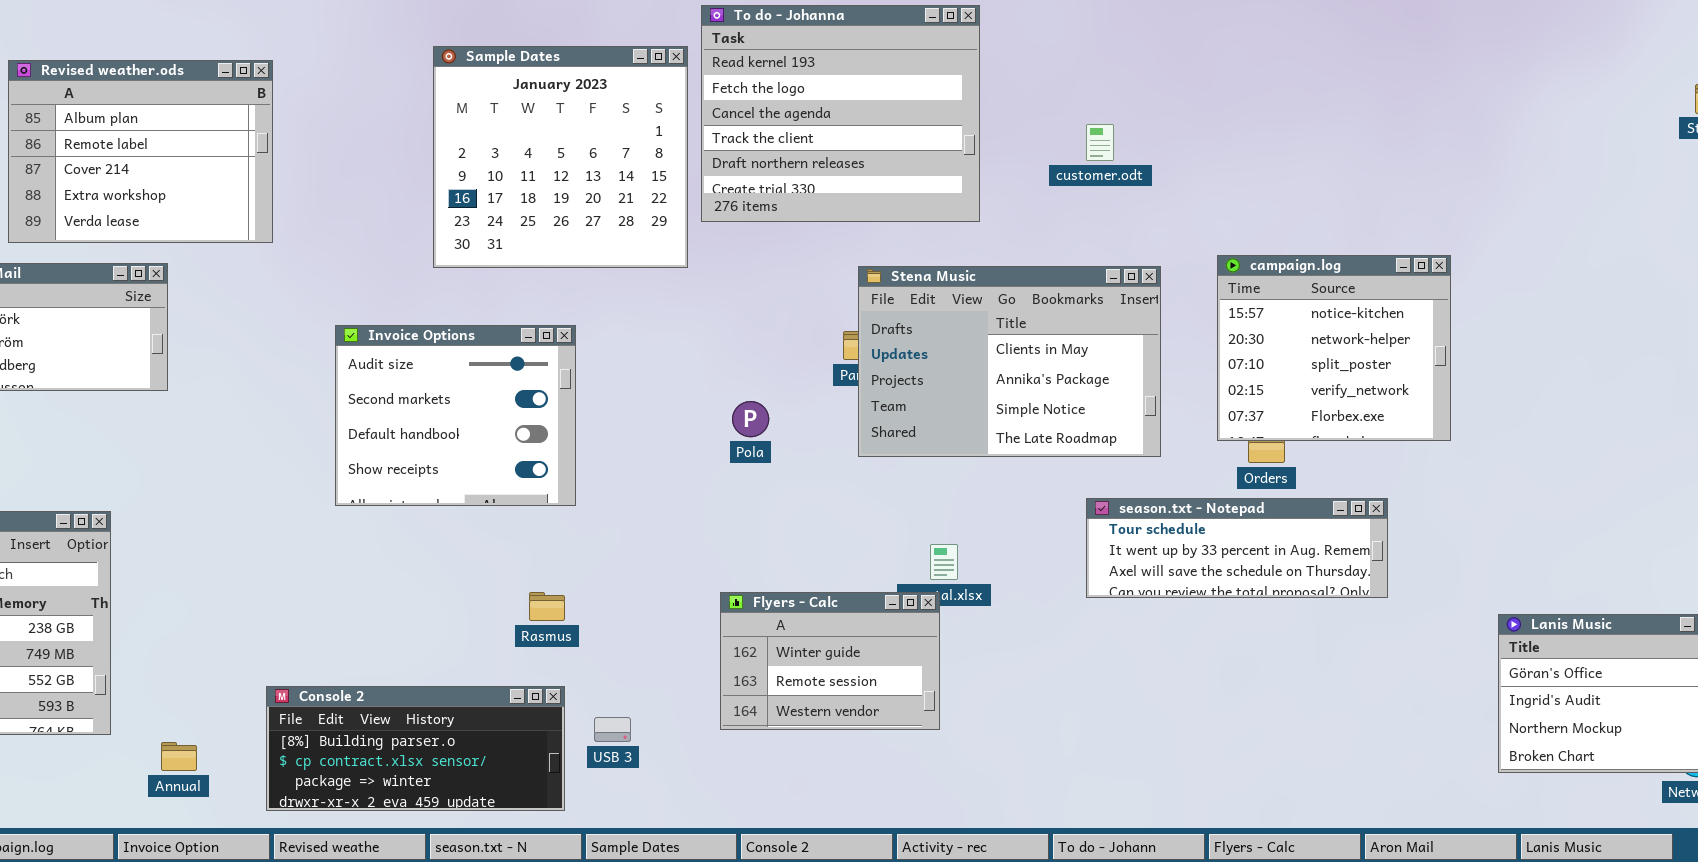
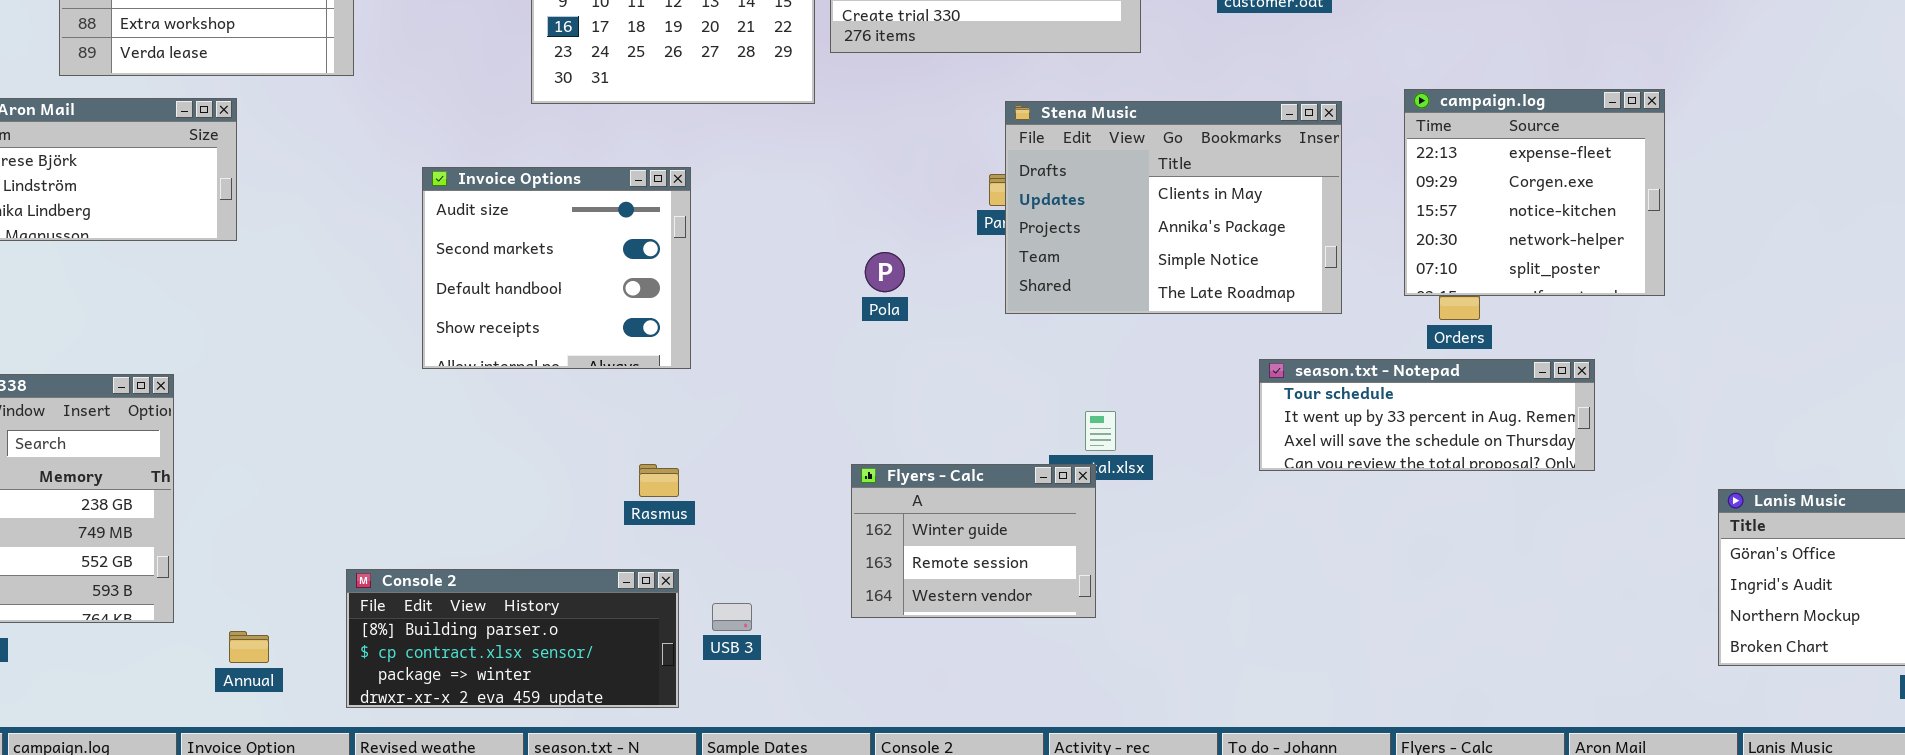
campaign.log: [1217,255,1451,441] -> [1404,89,1665,296], scrolled up 2 rows

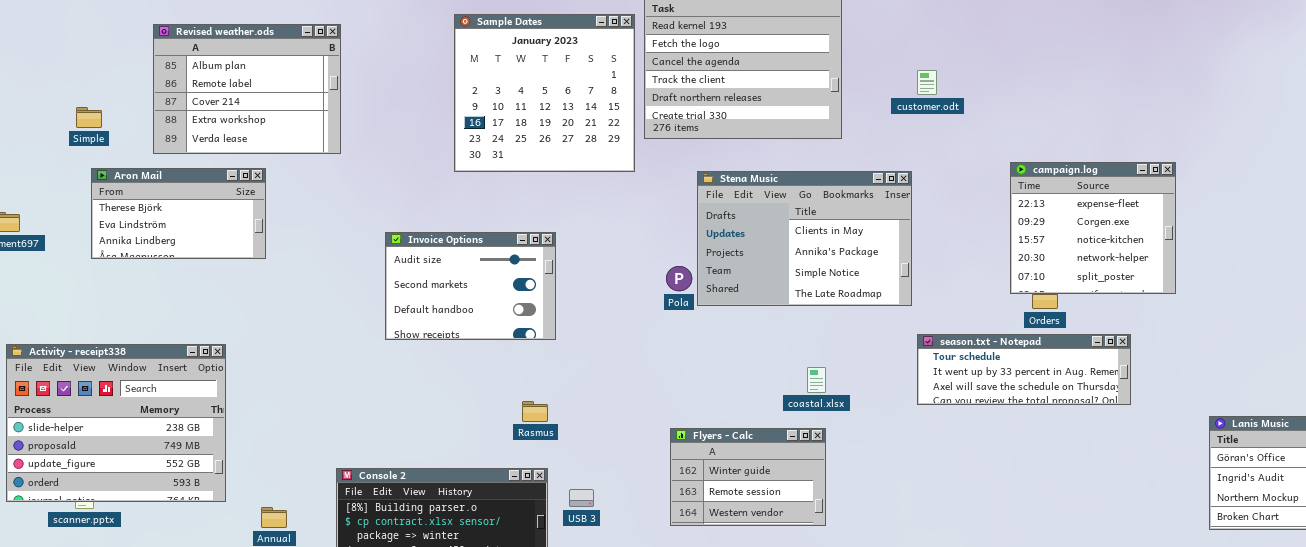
Stena Music: [1005,101,1342,314] -> [697,171,912,306], moved
Invoice Options: [422,167,691,369] -> [385,232,556,340], resized
Flyers - Calc: [851,464,1096,618] -> [670,428,826,526], moved

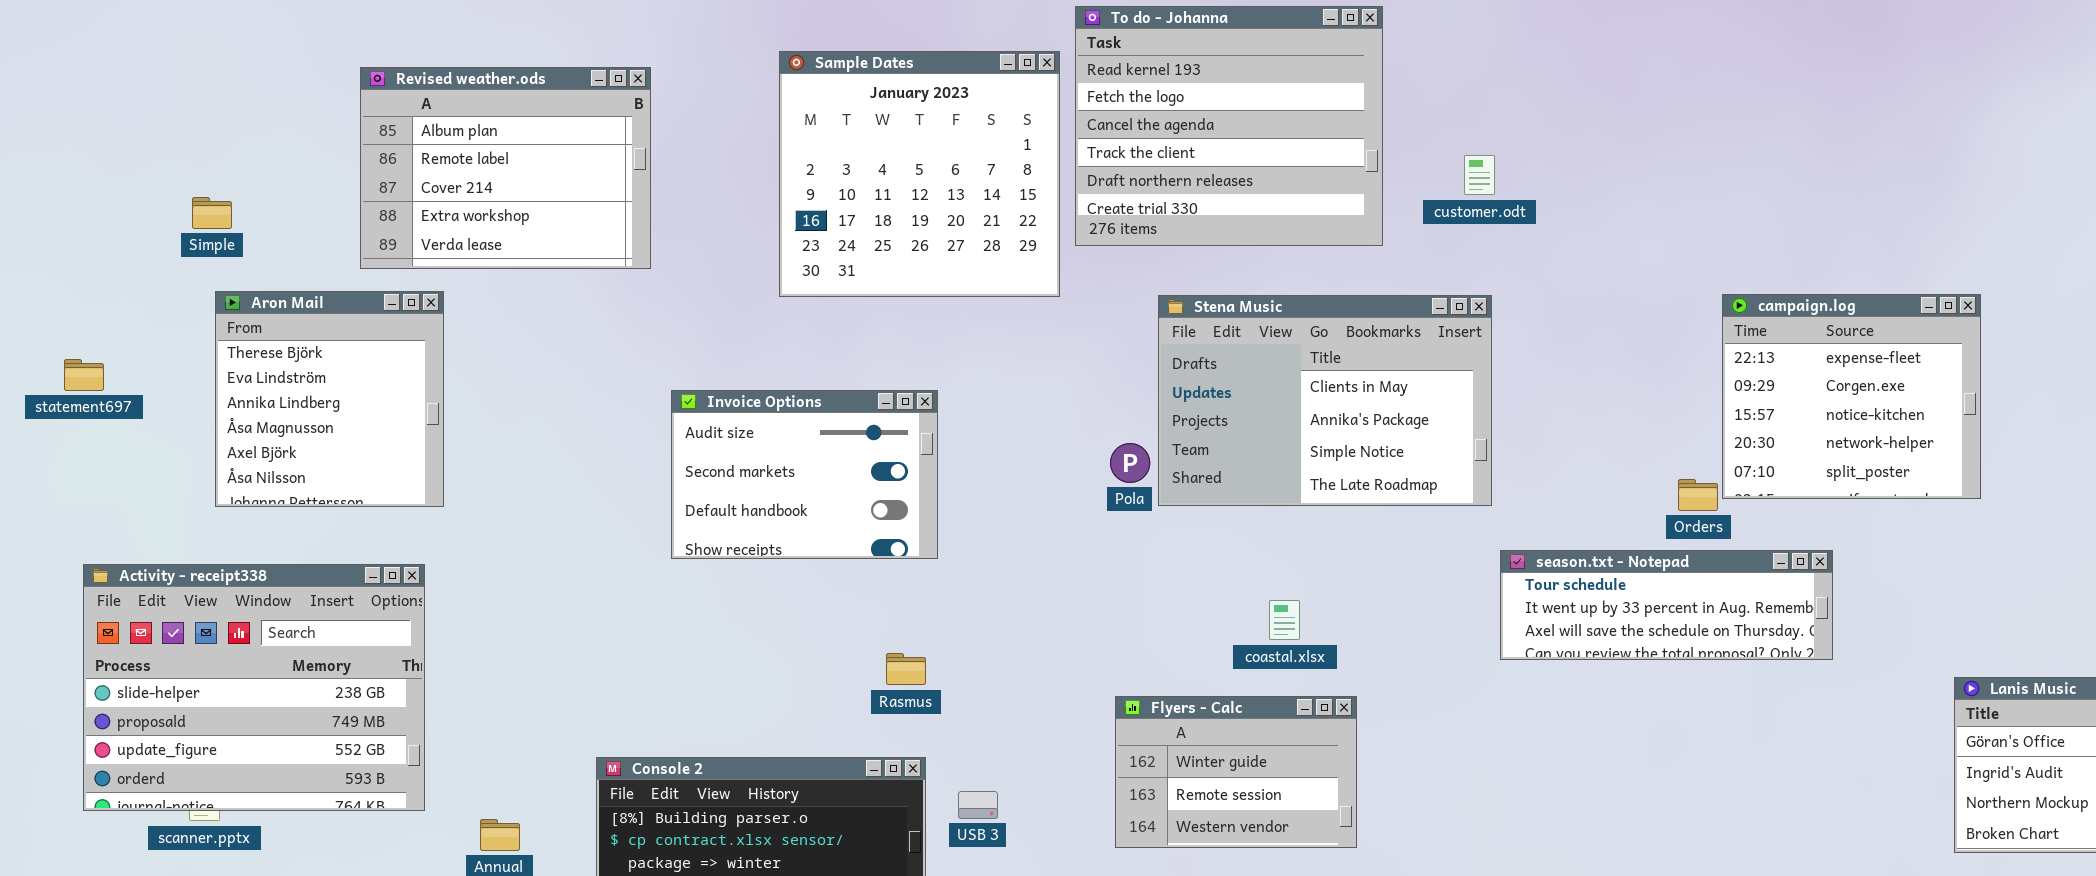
Revised weather.ods: [153,24,341,154] -> [360,67,651,269], moved
customer.odt: [917,70,937,95] -> [1464,155,1495,195], moved
campaign.log: [1010,162,1176,294] -> [1722,294,1981,499], moved
Aron Mail: [91,168,266,259] -> [215,291,444,507], resized
coastal.xlsx: [807,367,826,393] -> [1269,600,1300,640], moved

